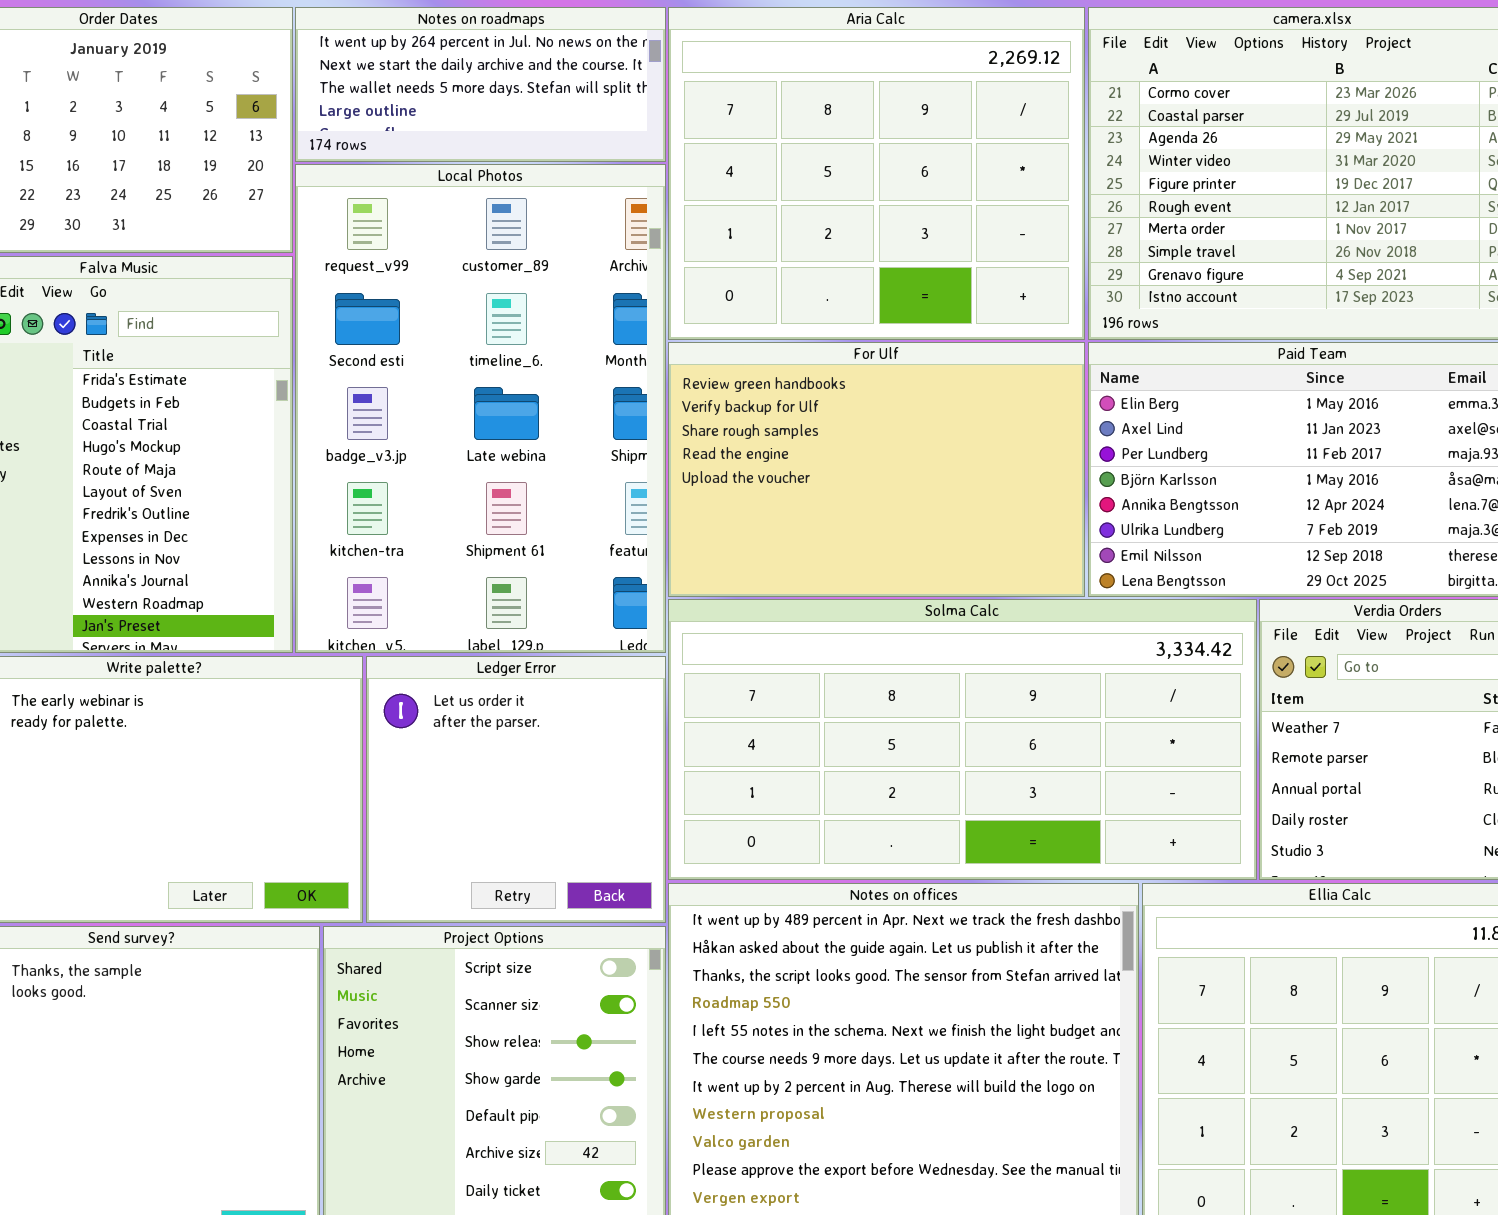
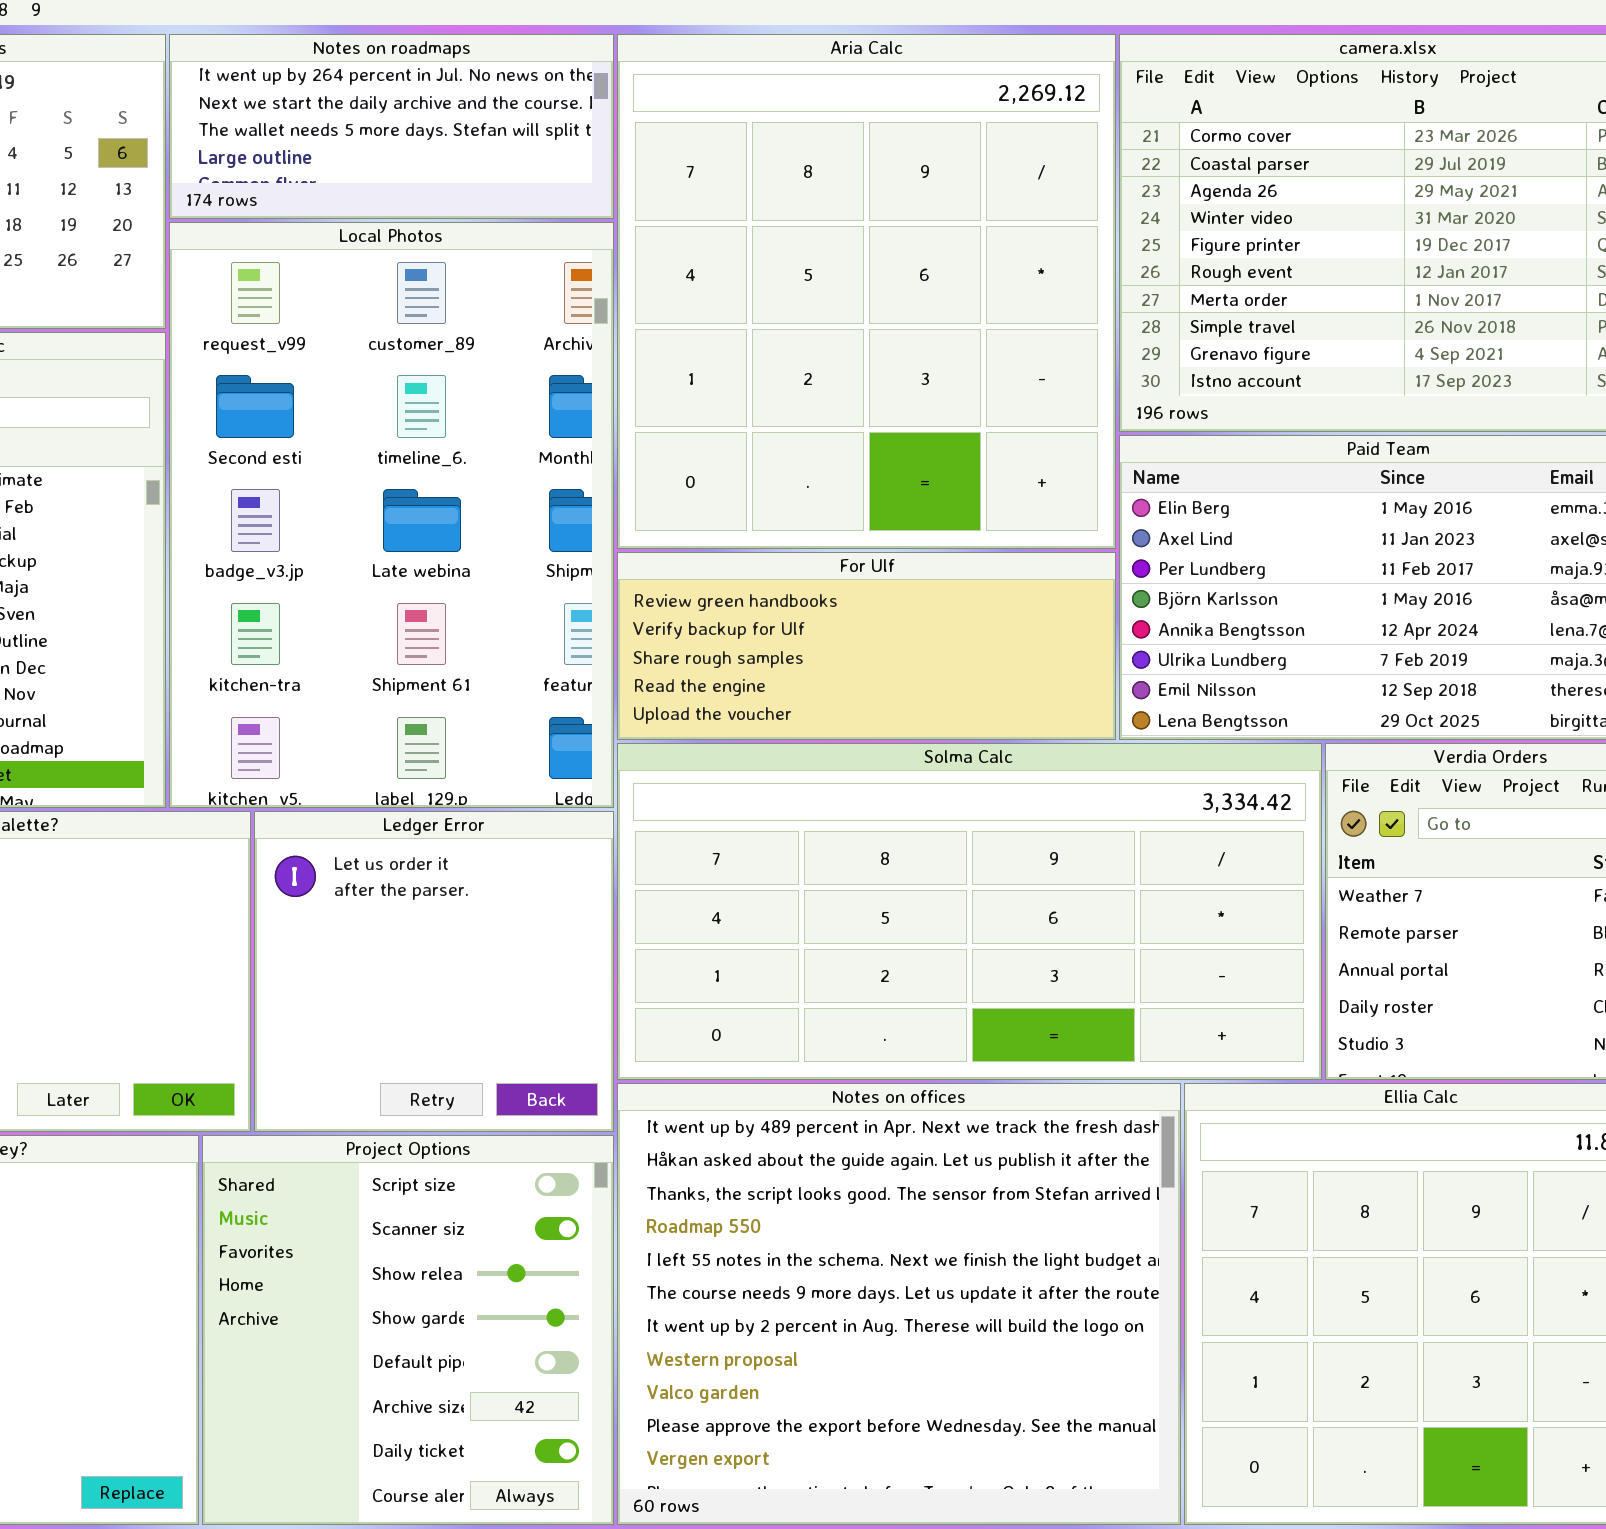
Aria Calc: [668,7,1085,340] -> [617,34,1116,549], resized
For Ulf: [668,342,1085,597] -> [617,552,1116,740], resized

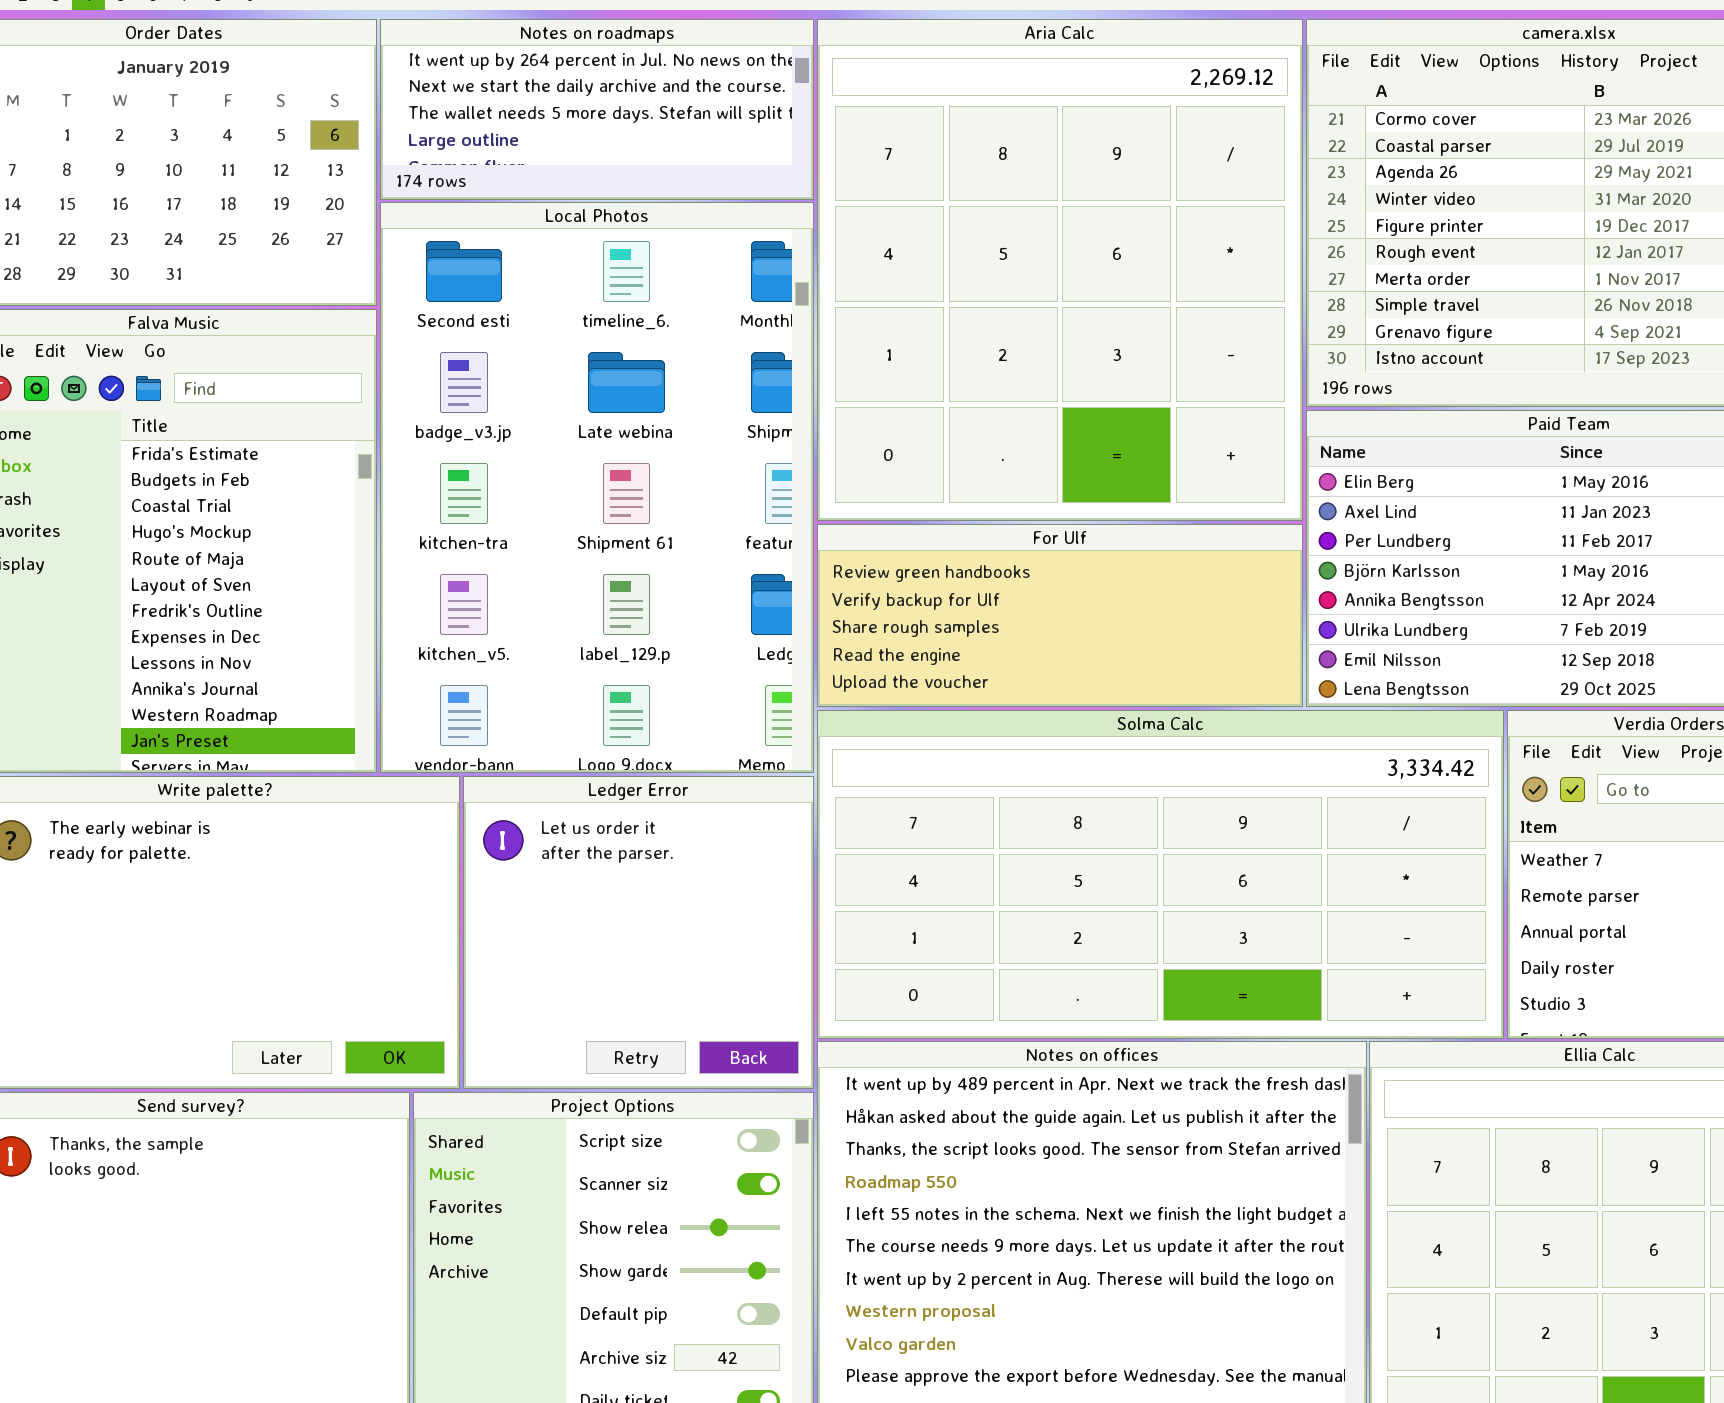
Local Photos: [169,222,614,808] -> [380,202,814,773], scrolled down 1 row

